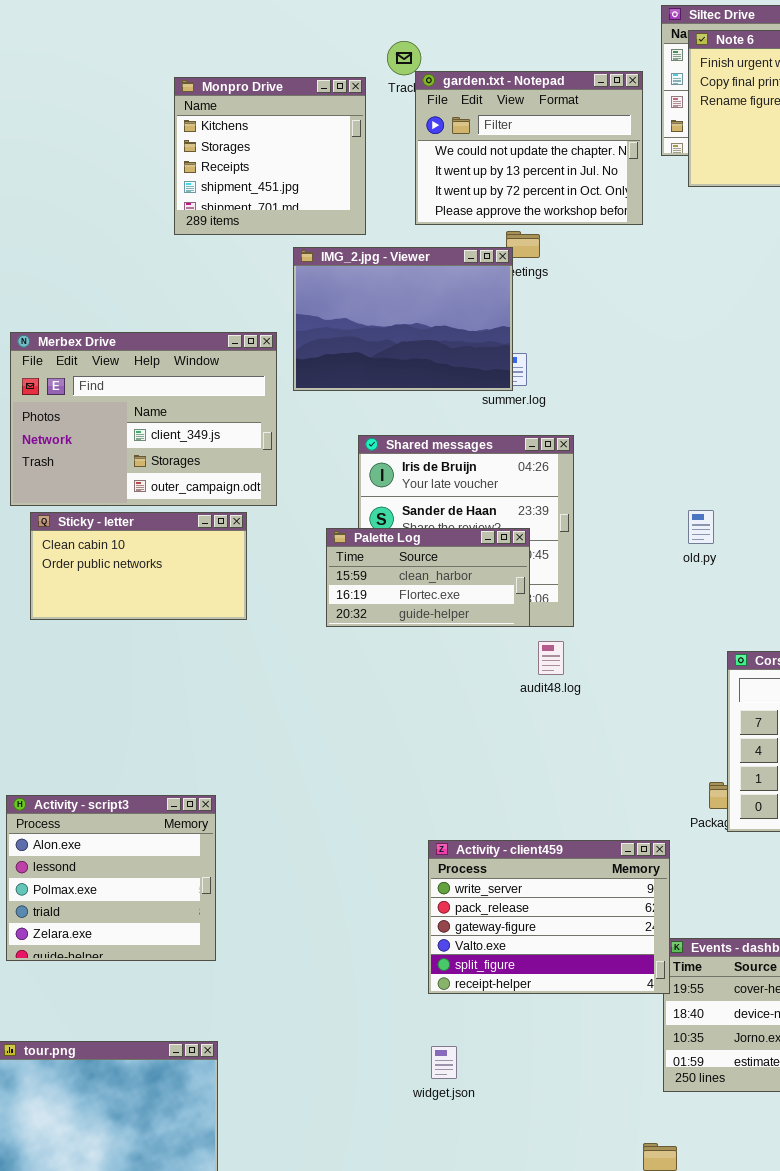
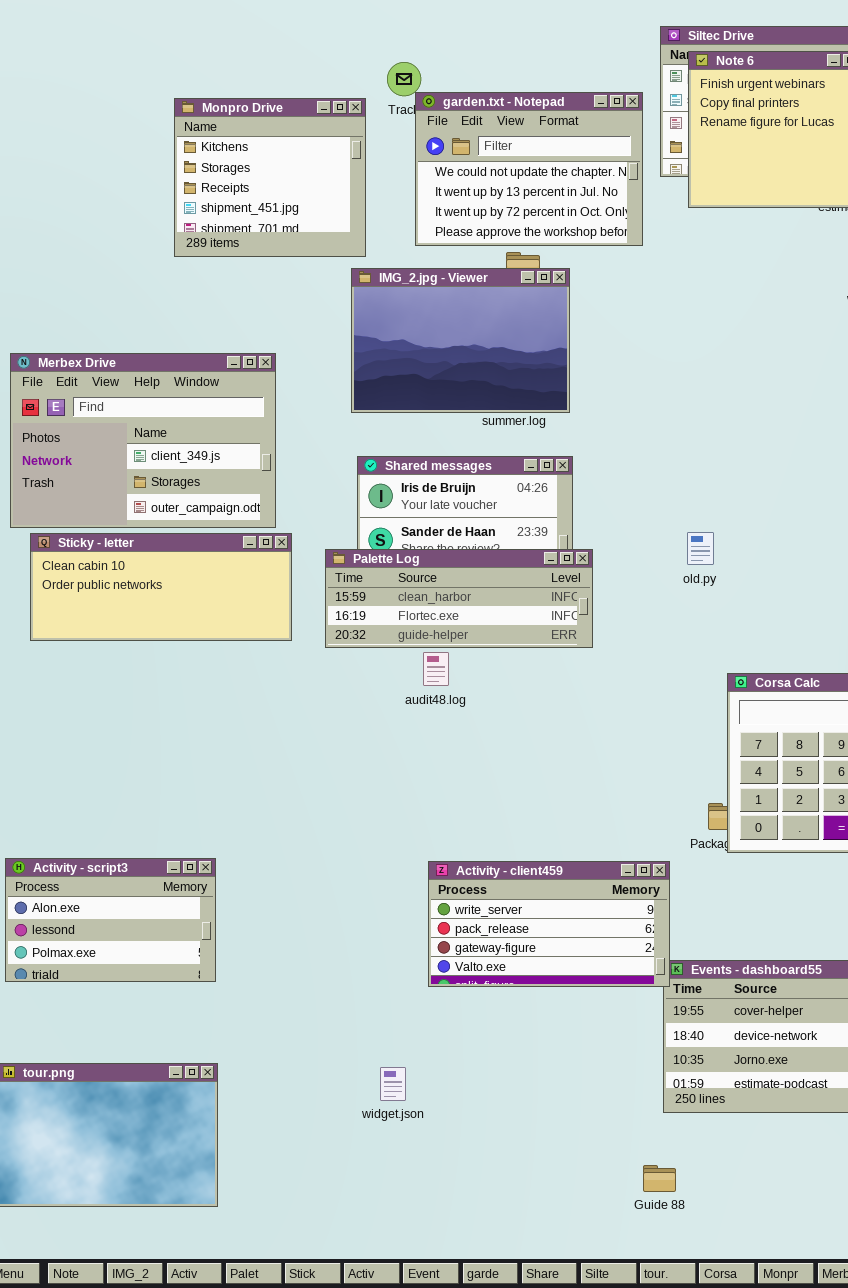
IMG_2.jpg - Viewer: [293,247,513,391] -> [351,268,570,413], moved
Sticky - letter: [30,512,247,620] -> [30,533,292,641], resized
Palette Log: [326,528,530,627] -> [325,549,593,648], resized
audit48.log: [538,641,564,675] -> [423,652,449,686], moved
Activity - script3: [6,795,216,961] -> [5,858,216,982], resized
Activity - client459: [428,840,670,994] -> [428,861,670,987], resized
widget.json: [431,1046,457,1079] -> [380,1067,406,1101], moved

